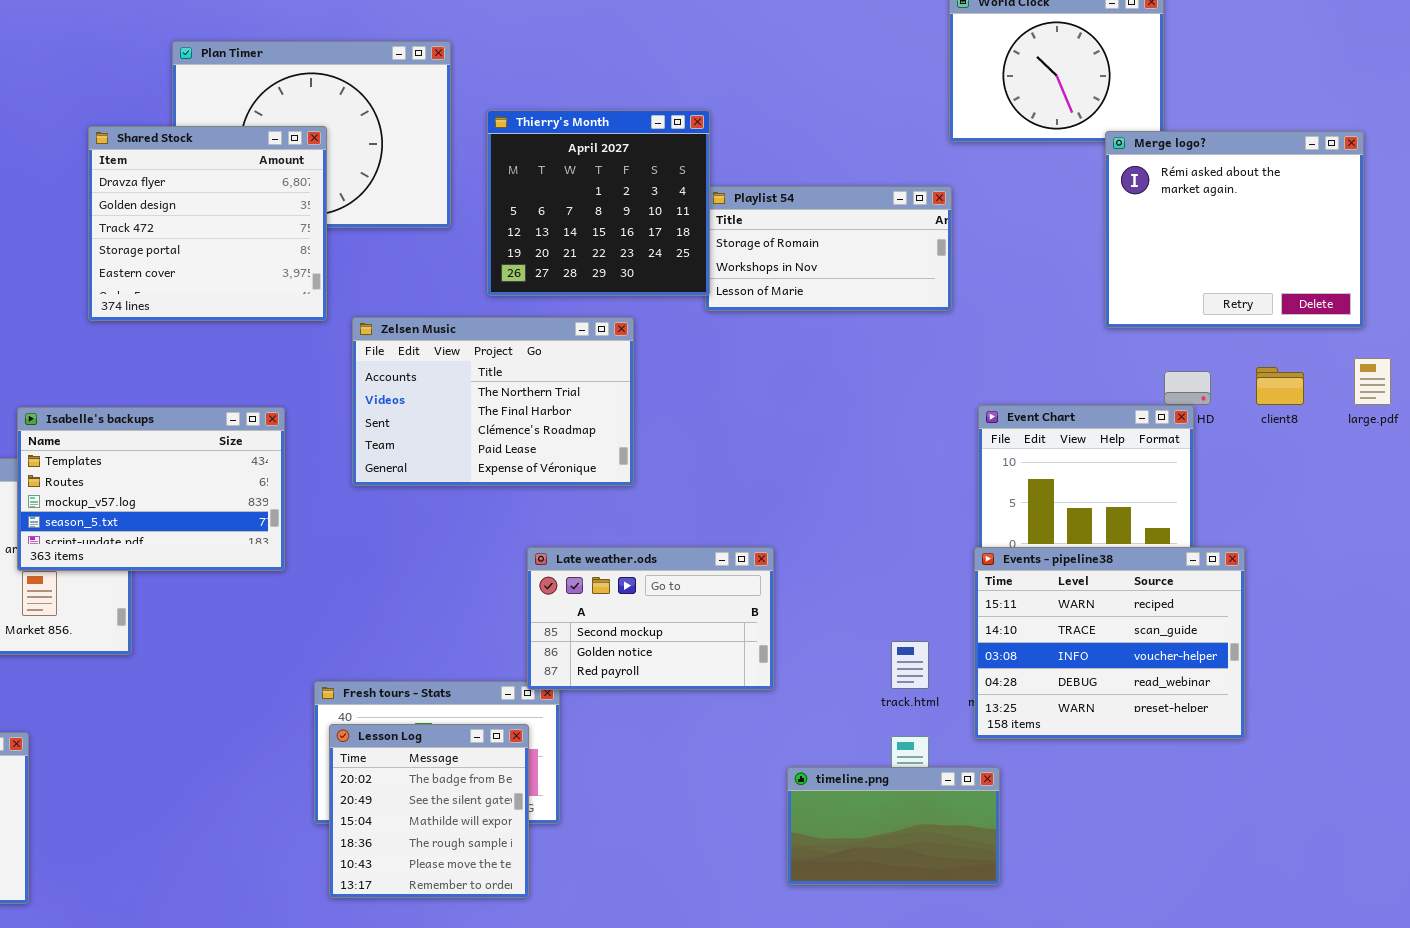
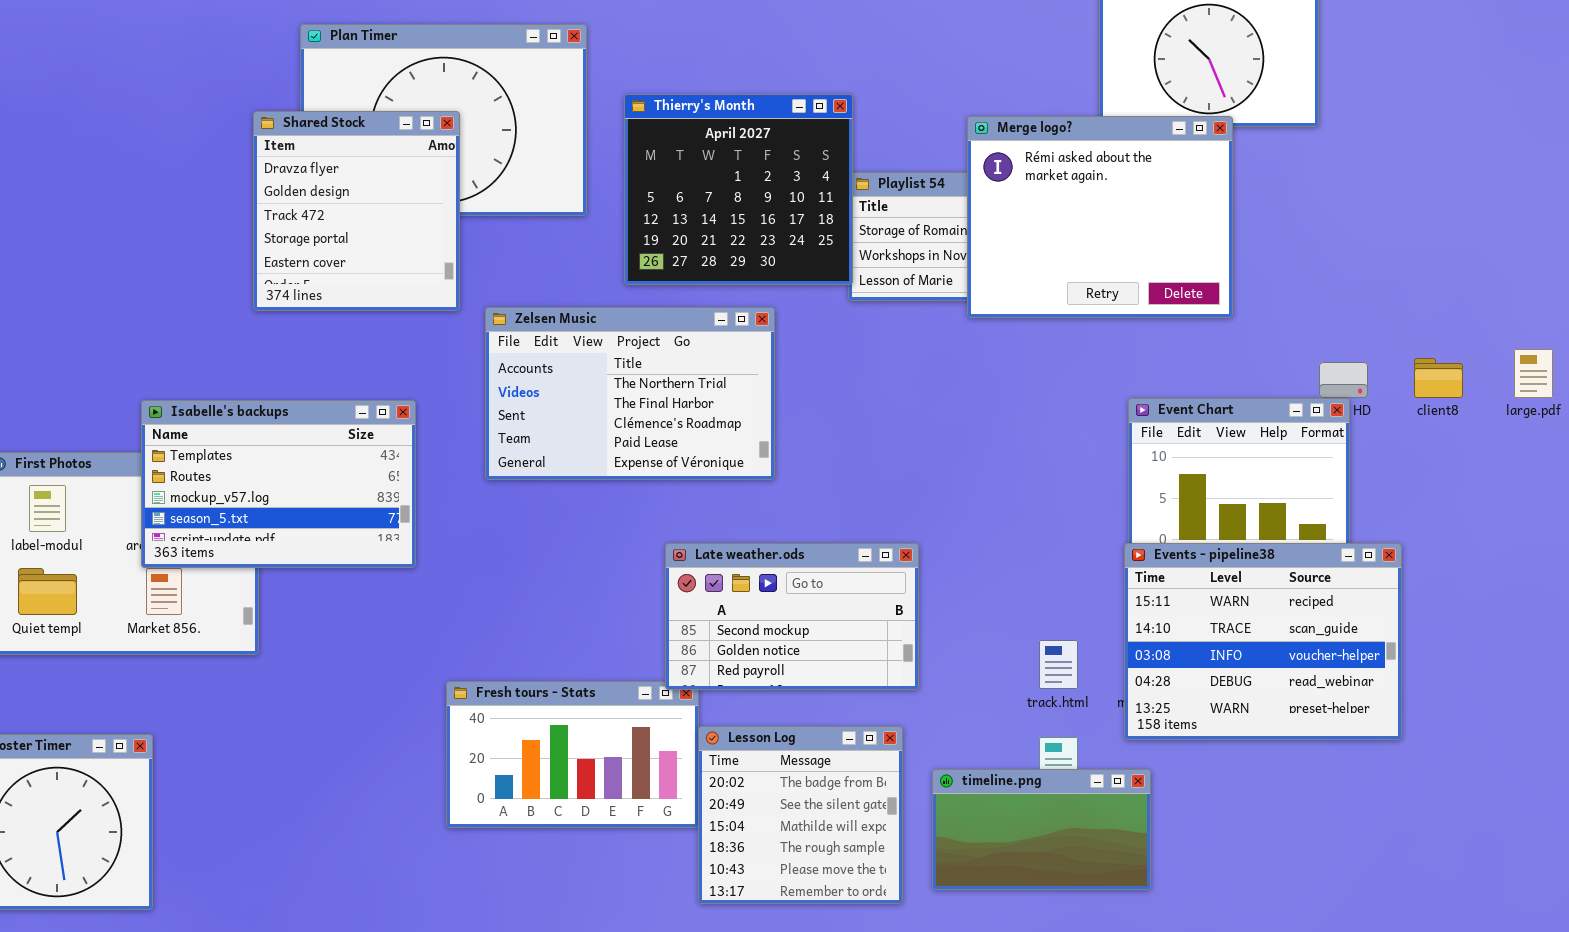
Shared Stock: [88,126,327,321] -> [253,111,460,311], resized
Merge logo?: [1105,131,1364,328] -> [967,116,1233,318], moved
Lesson Log: [329,724,529,898] -> [698,726,903,904], moved

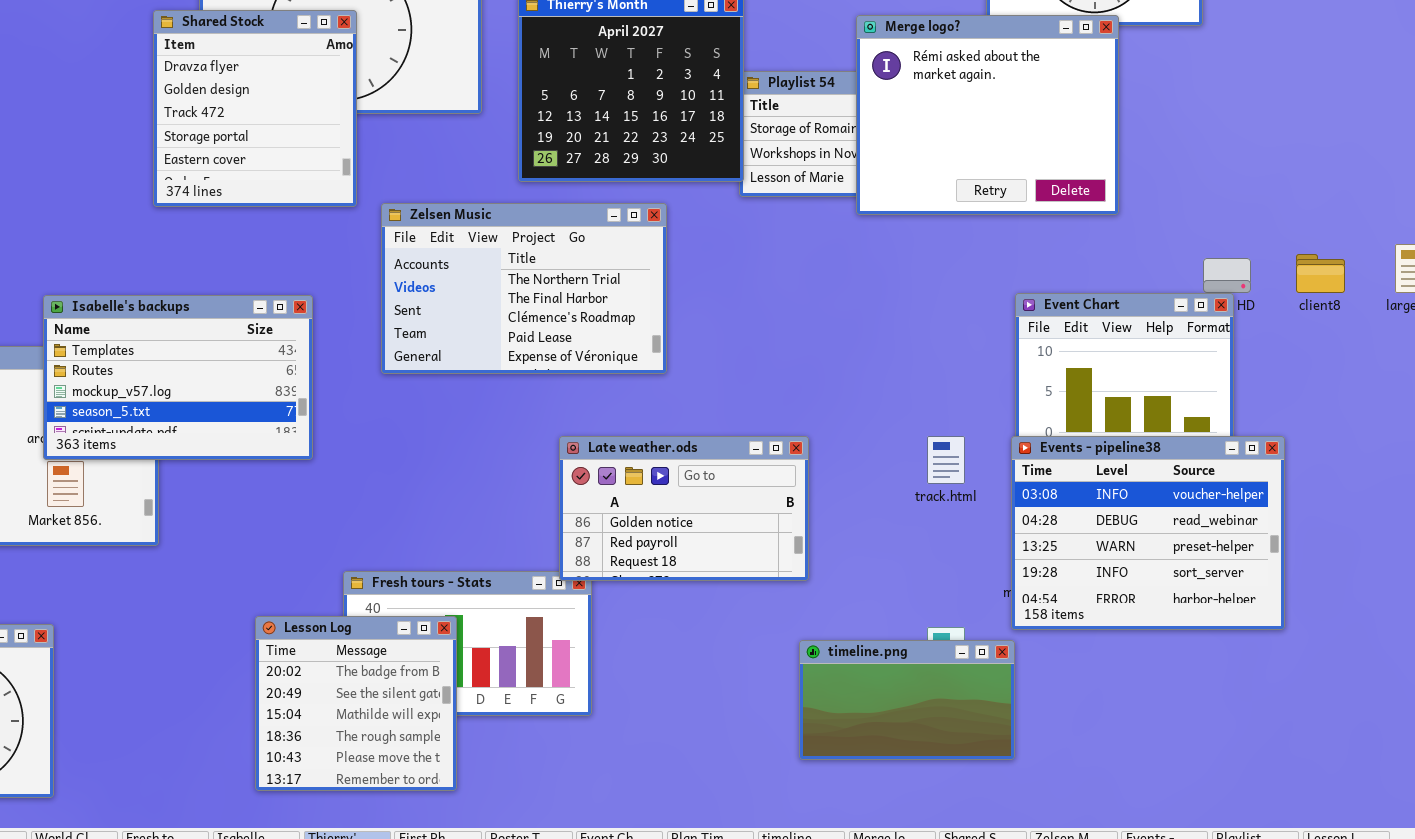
Late weather.ods: [665,543,919,690] -> [559,436,809,581], scrolled down 1 row
Events - pipeline38: [1124,543,1402,740] -> [1011,436,1285,630], scrolled down 2 rows
track.html: [1039,640,1078,689] -> [927,436,965,484], moved
Lesson Log: [698,726,903,904] -> [255,616,457,791], moved
timeline.png: [932,769,1151,890] -> [799,640,1015,760], moved

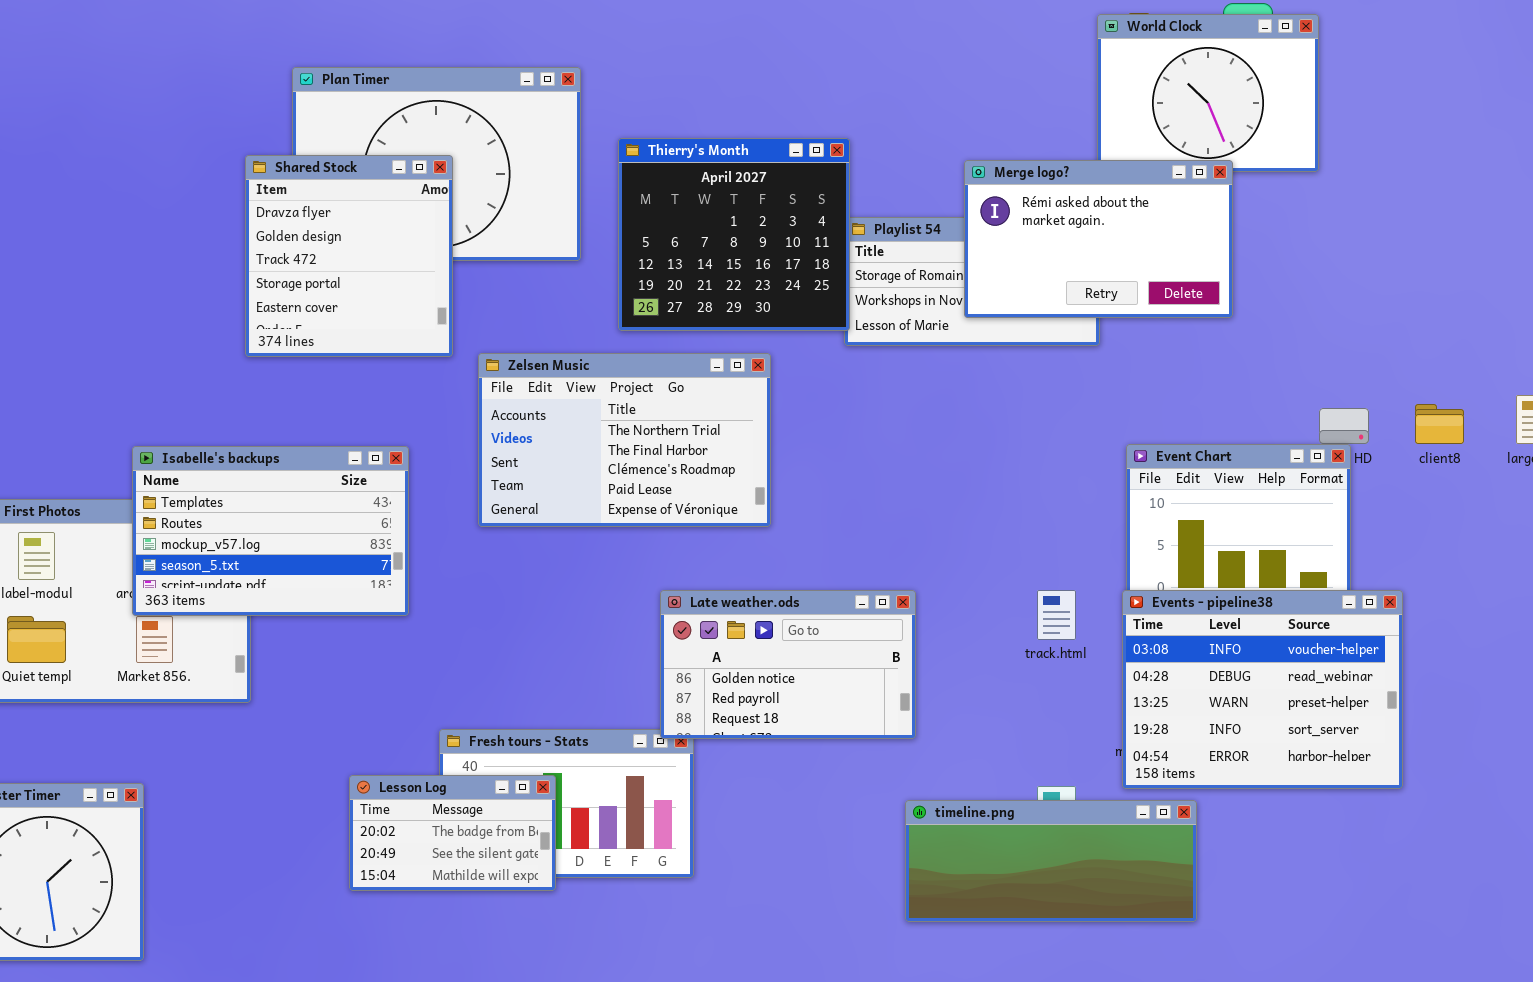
Merge logo?: [856,15,1119,215] -> [964,160,1233,318], resized
Lesson Log: [255,616,457,791] -> [349,775,556,891], resized
timeline.png: [799,640,1015,760] -> [905,800,1197,922], resized

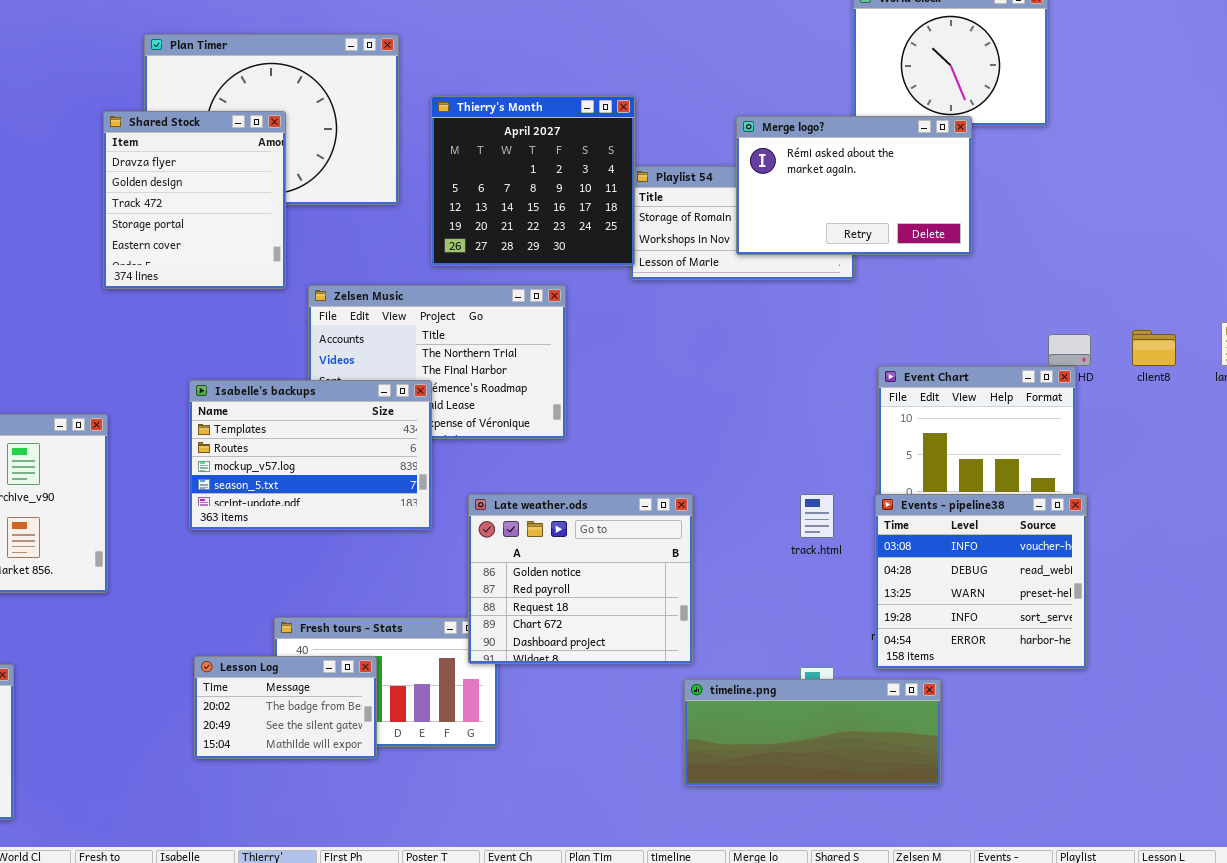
Isabelle's backups: [132,446,409,616] -> [189,380,432,530], moved
Late weather.ods: [660,590,916,739] -> [468,494,693,664], resized
Events - pipeline38: [1122,590,1403,789] -> [875,494,1087,669], resized

